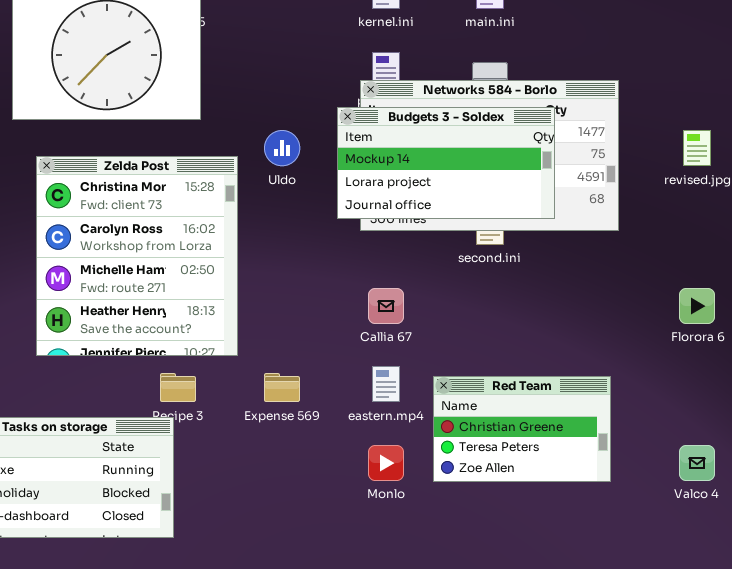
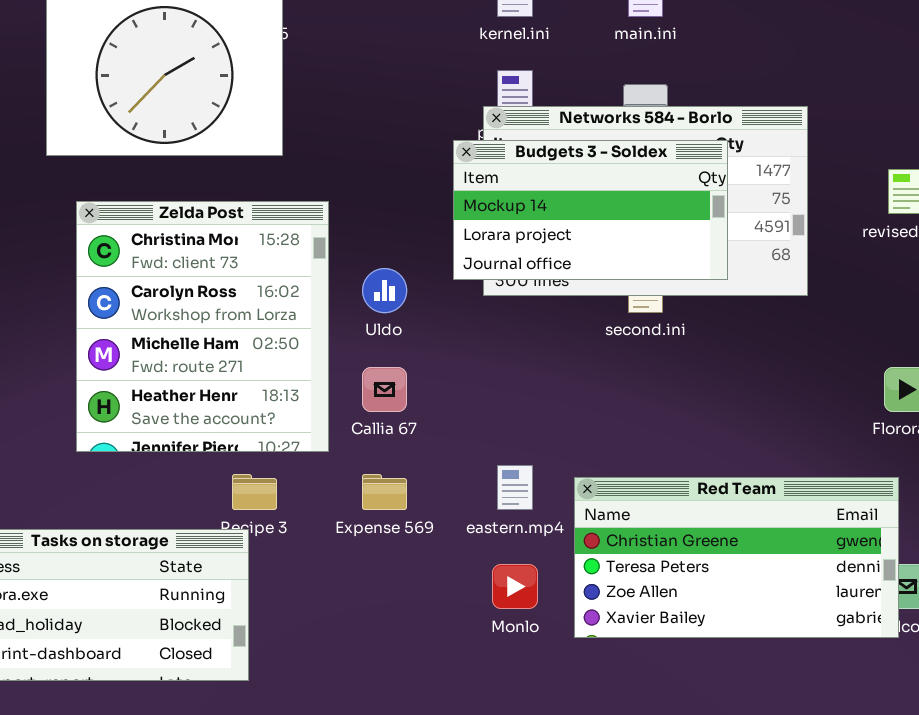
Uldo: [264,130,300,166] -> [362,268,407,313], moved
Callia 67: [368,288,404,324] -> [362,367,407,412], moved
Red Team: [433,376,611,482] -> [574,477,899,638], resized

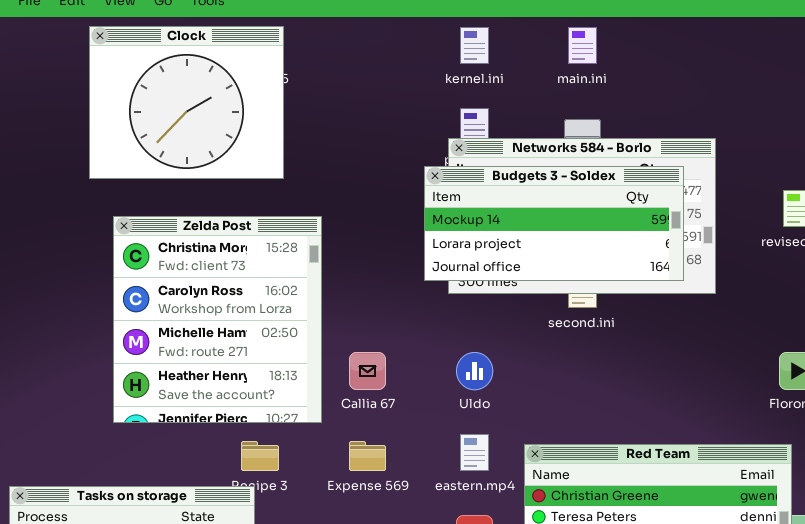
Budgets 3 - Soldex: [453,140,728,280] -> [424,166,684,281], resized
Uldo: [362,268,407,313] -> [456,352,493,390], moved

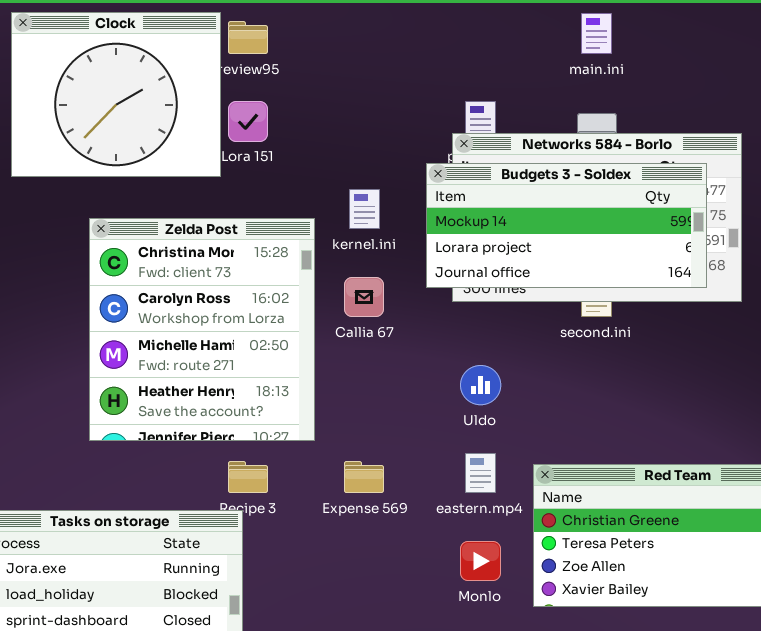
Clock: [89,26,284,179] -> [11,12,221,177], moved
kernel.ini: [460,27,489,64] -> [349,189,380,229], moved
Callia 67: [349,352,386,390] -> [344,277,384,317], moved

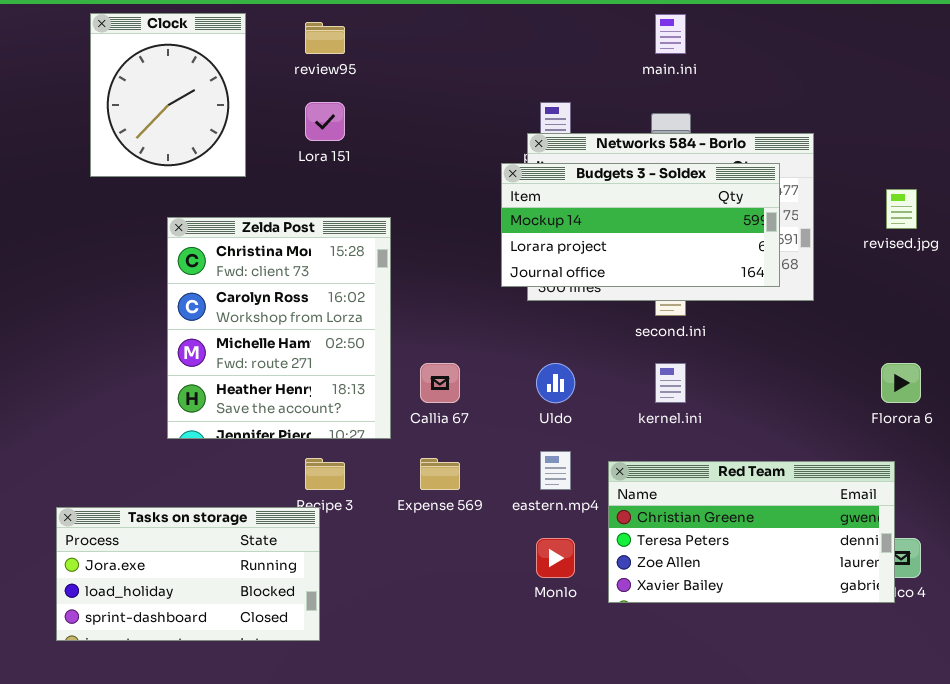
Clock: [11,12,221,177] -> [90,13,246,177], resized
kernel.ini: [349,189,380,229] -> [655,363,686,403], moved
Callia 67: [344,277,384,317] -> [420,363,460,403], moved

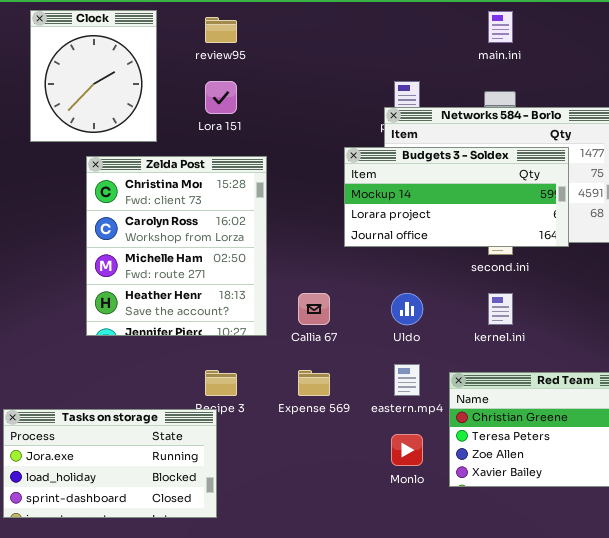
Budgets 3 - Soldex: [501,163,780,287] -> [344,147,569,247], moved
Zelda Post: [167,217,391,439] -> [86,156,267,336], moved

